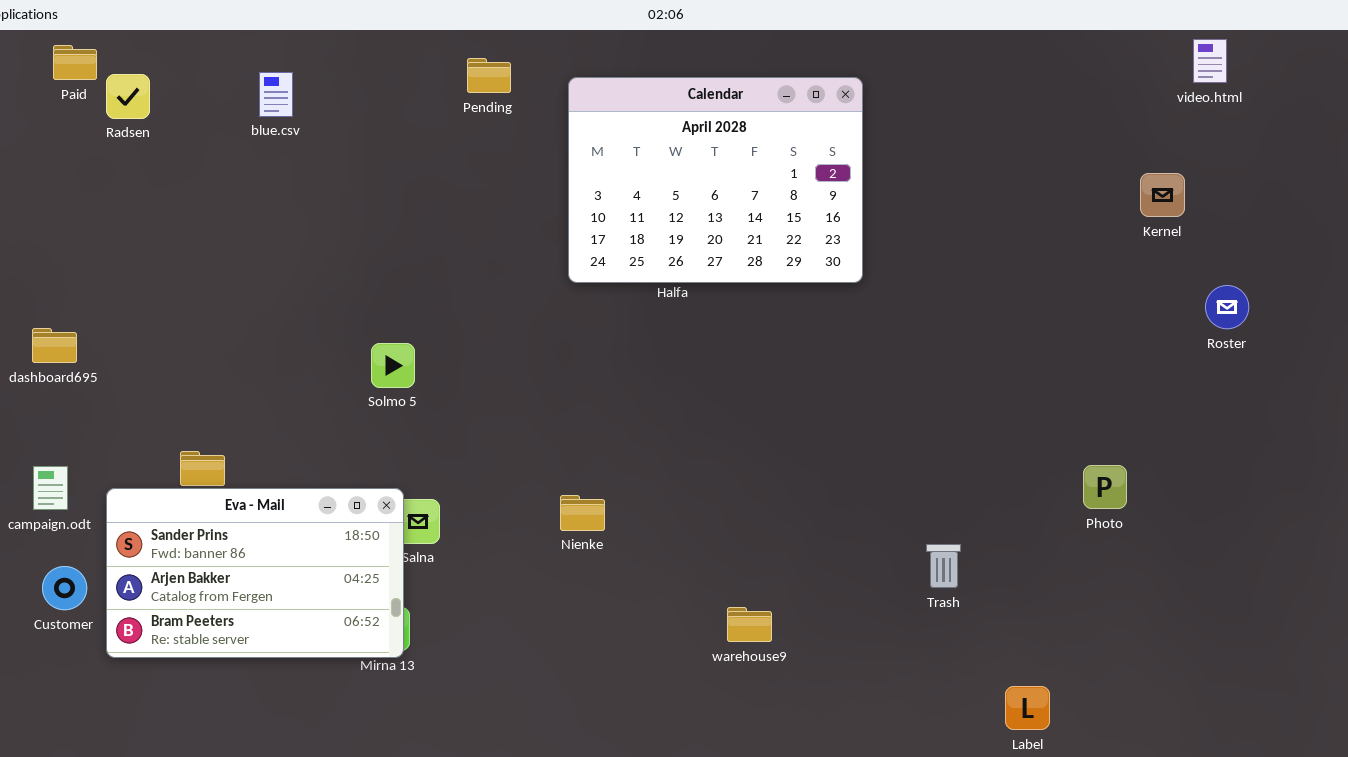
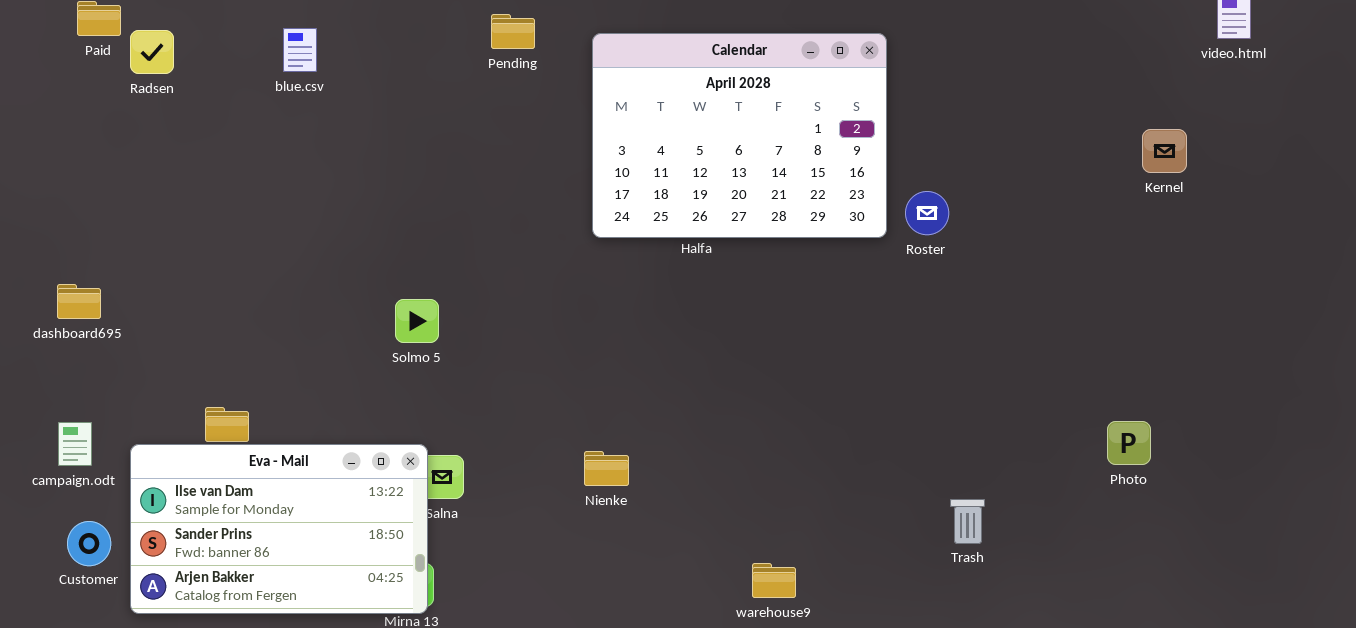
Kernel: [1140,173,1185,217] -> [1142,129,1187,173], moved
Roster: [1205,285,1249,329] -> [905,191,949,235], moved
Eva - Mail: [106,488,404,658] -> [130,444,428,614], scrolled up 1 row

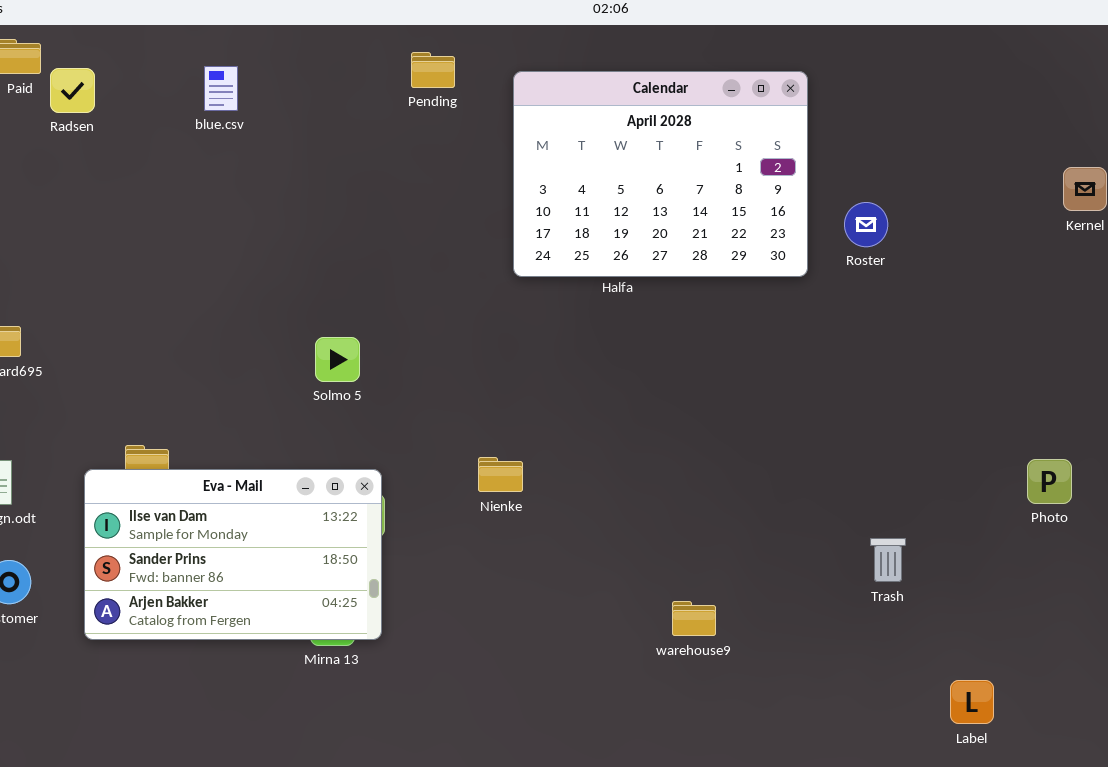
Roster: [905,191,949,235] -> [844,202,888,247], moved
Eva - Mail: [130,444,428,614] -> [84,469,382,640], moved
Nienke: [584,451,629,486] -> [478,457,523,492], moved

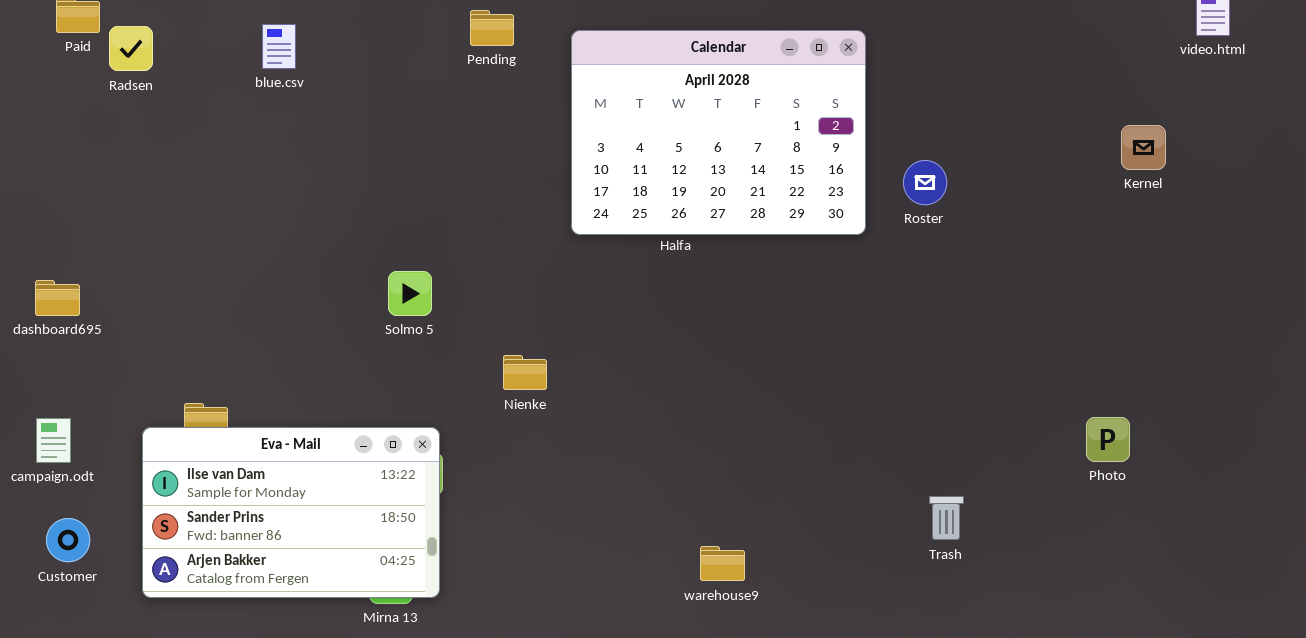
Solmo 5: [315,337,360,382] -> [388,271,432,316], moved
Nienke: [478,457,523,492] -> [503,355,547,390], moved
warehouse9: [672,601,716,636] -> [700,546,745,581], moved

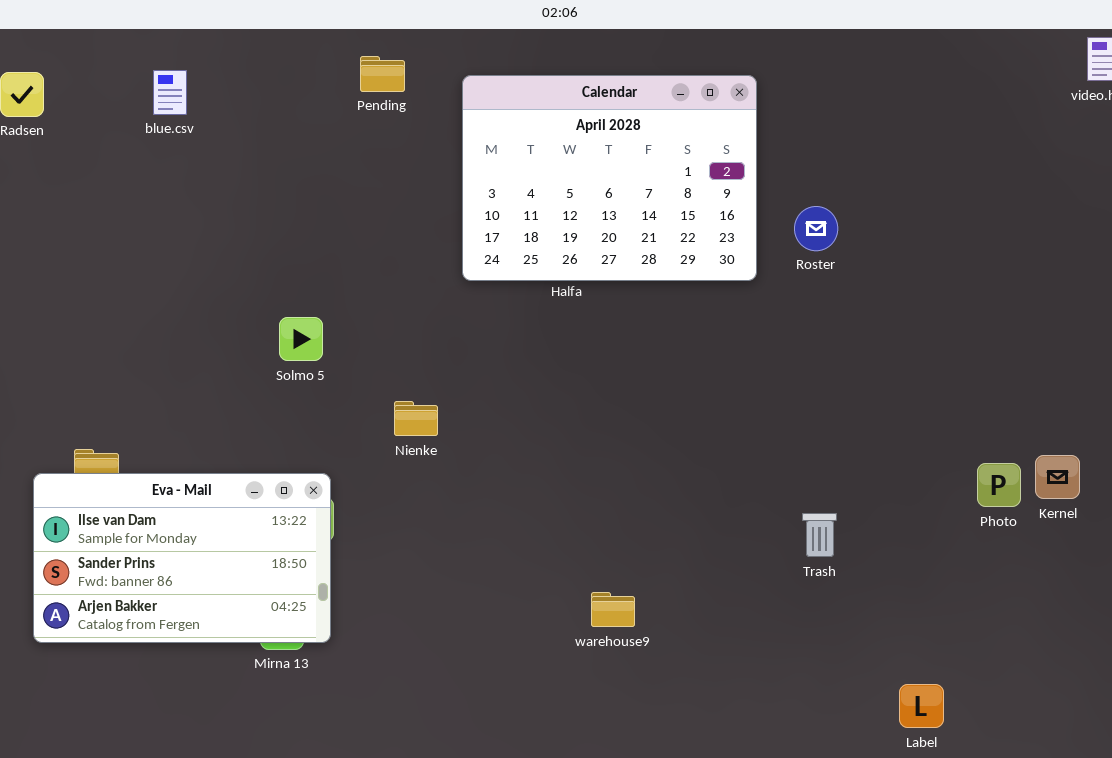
Kernel: [1121,125,1166,170] -> [1035,455,1080,499], moved
Trash: [929,496,964,540] -> [802,513,837,557], moved

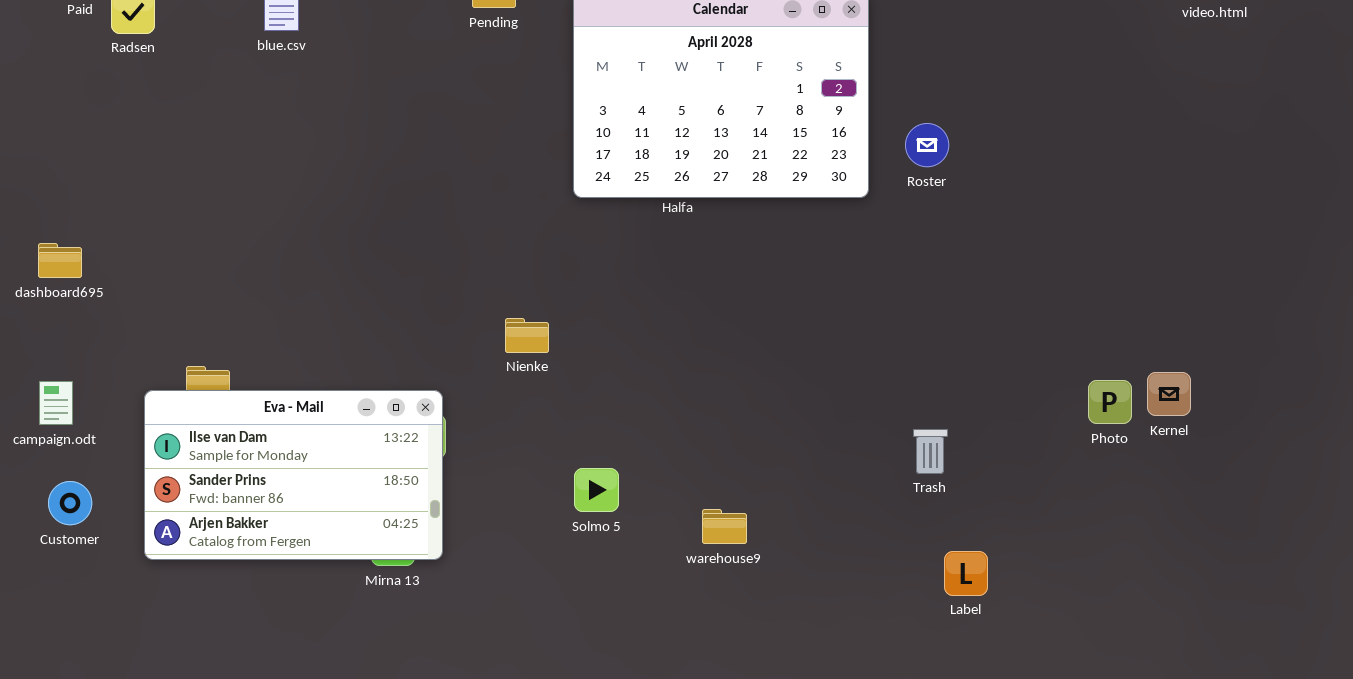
Solmo 5: [279,317,323,361] -> [574,468,619,512], moved
Label: [899,684,944,728] -> [944,551,988,596], moved

